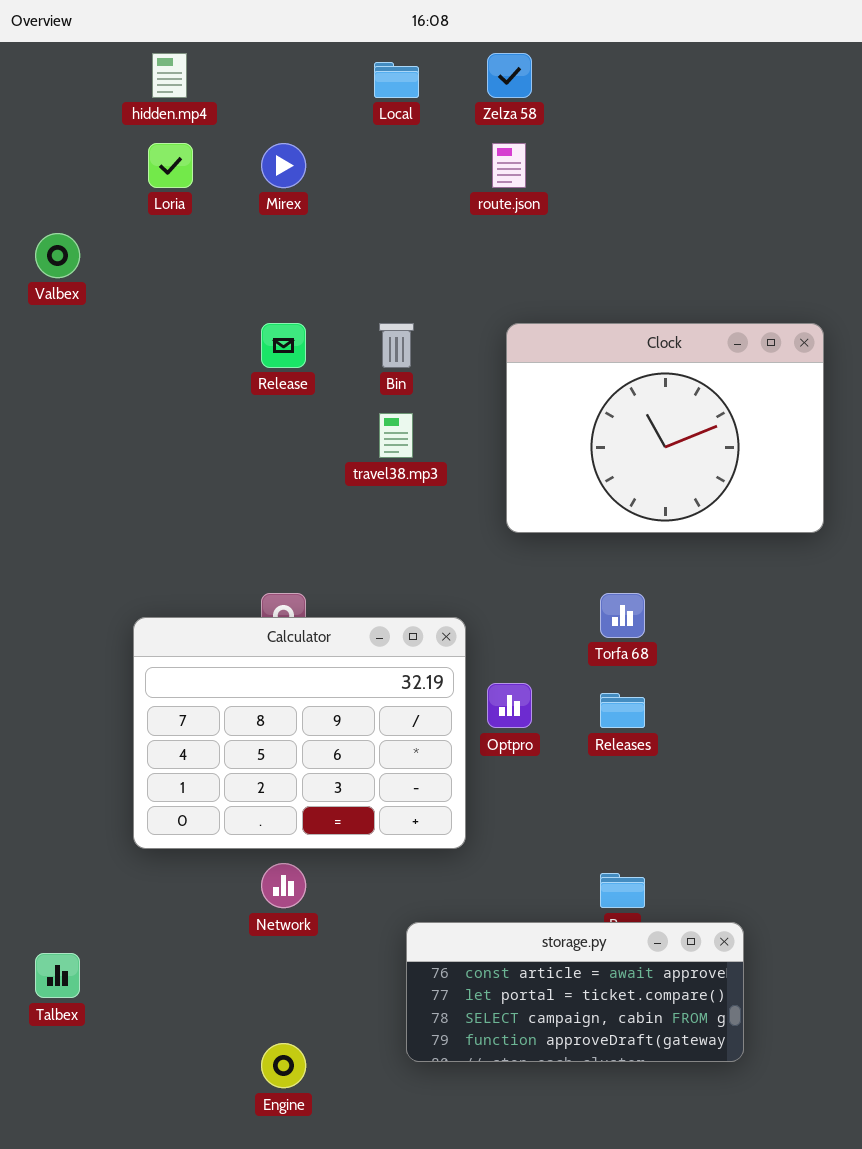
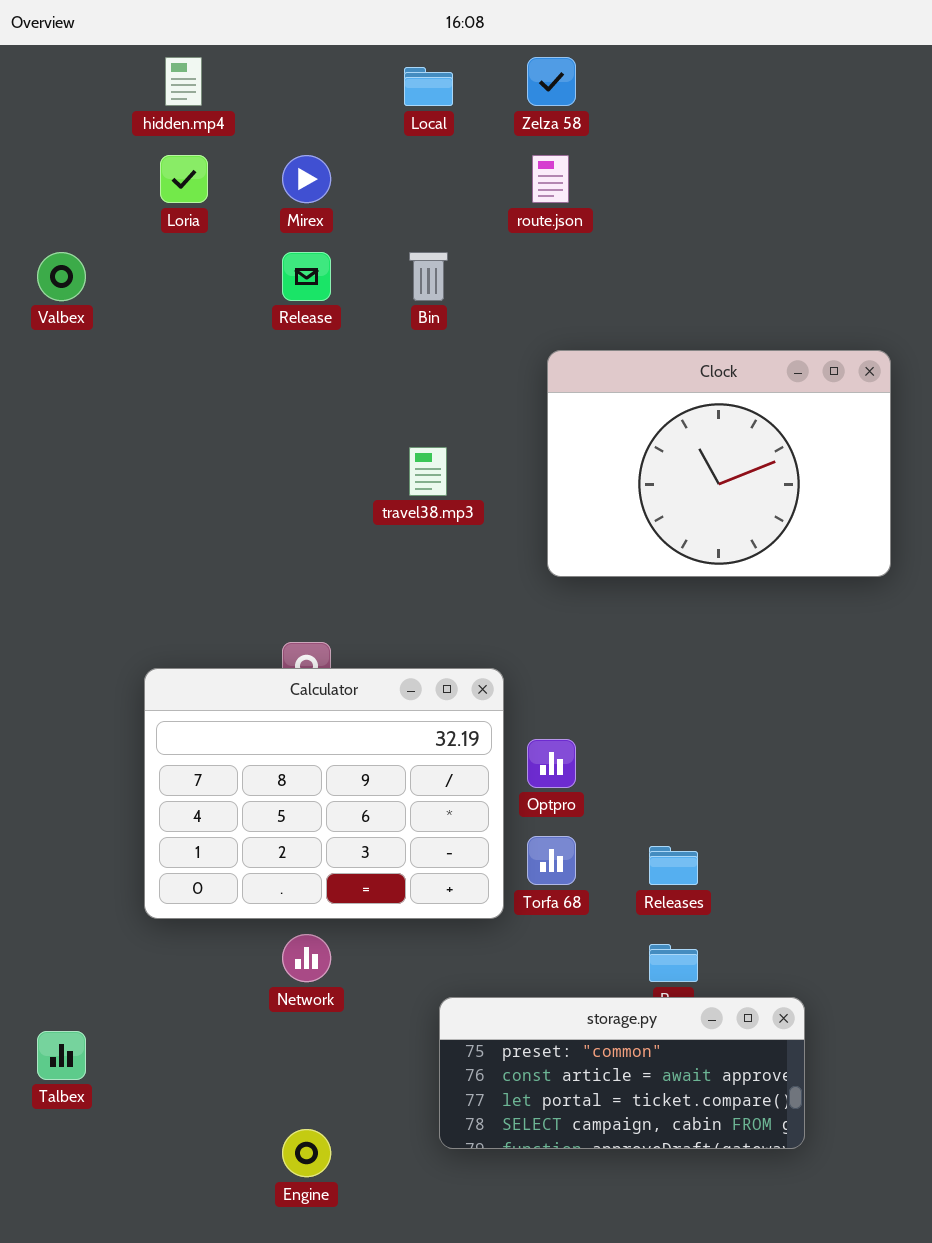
Release: [261,323,306,368] -> [282,252,331,301], moved
Bin: [379,323,414,368] -> [409,252,448,301], moved
Torfa 68: [600,593,645,638] -> [527,836,576,885], moved
Releases: [600,693,645,728] -> [649,846,698,885], moved
storage.py: [406,922,744,1062] -> [439,997,805,1149], scrolled up 1 row

